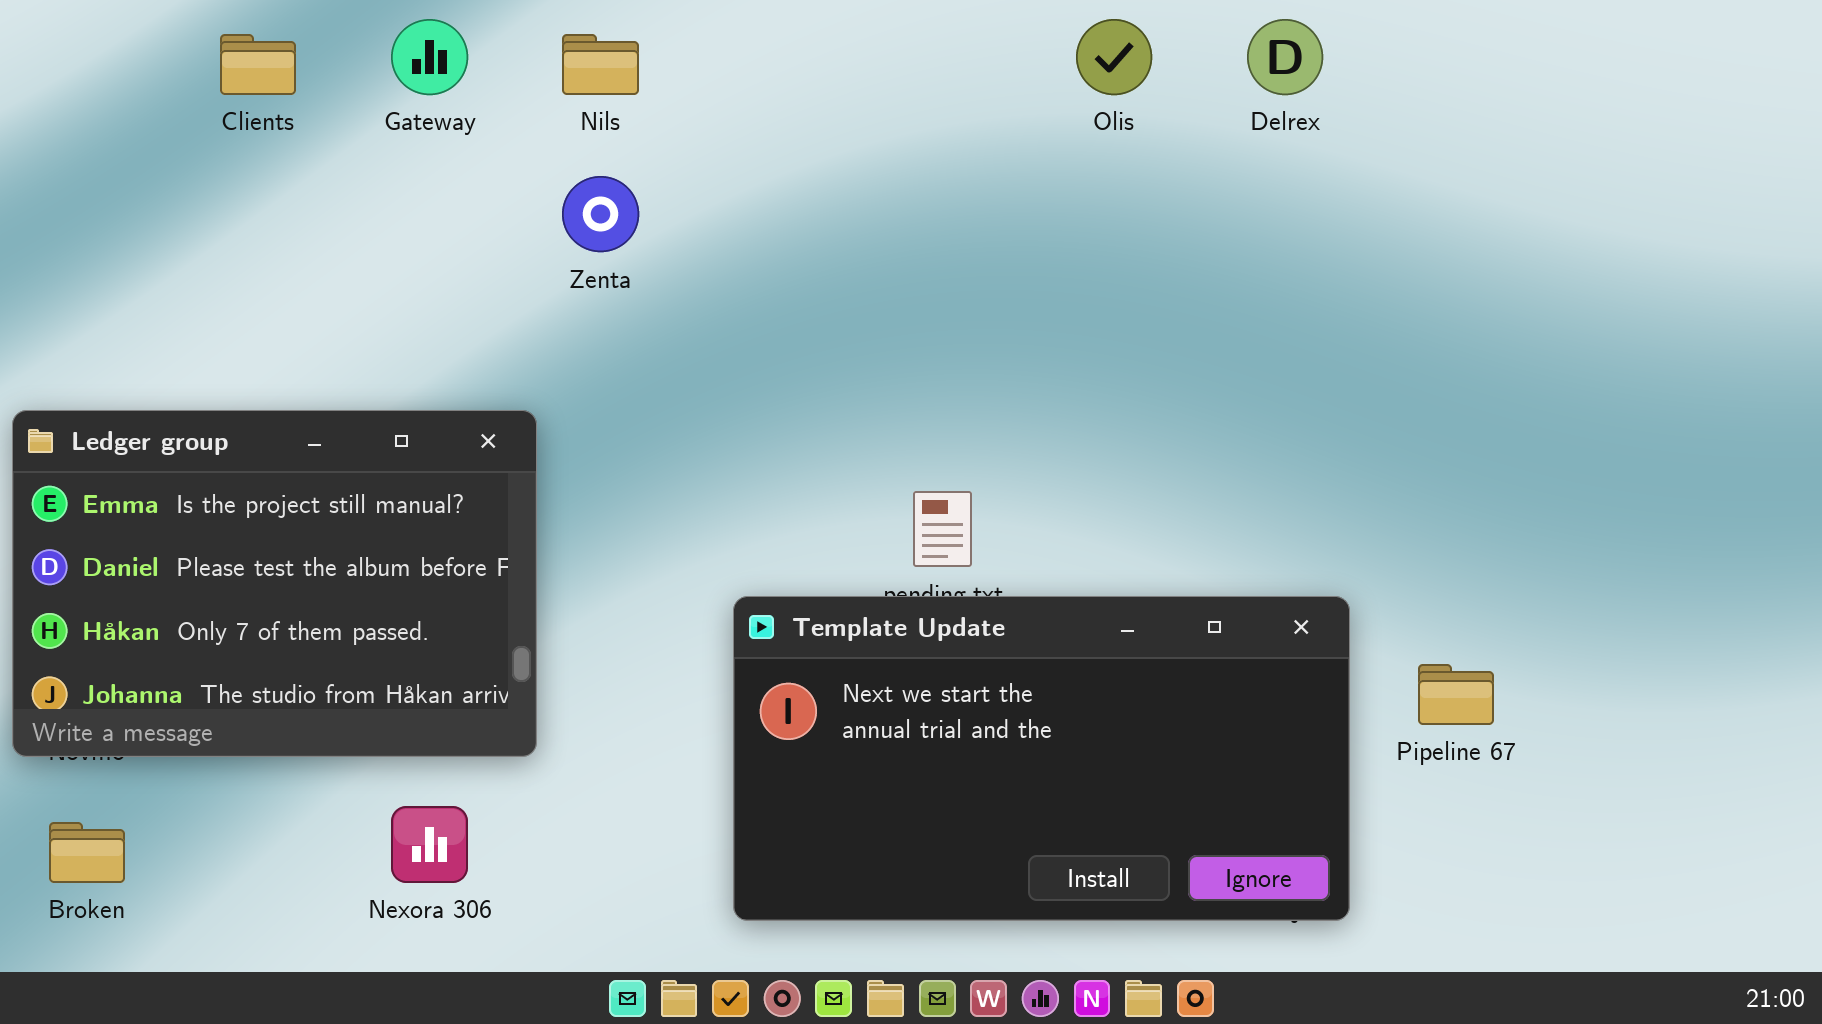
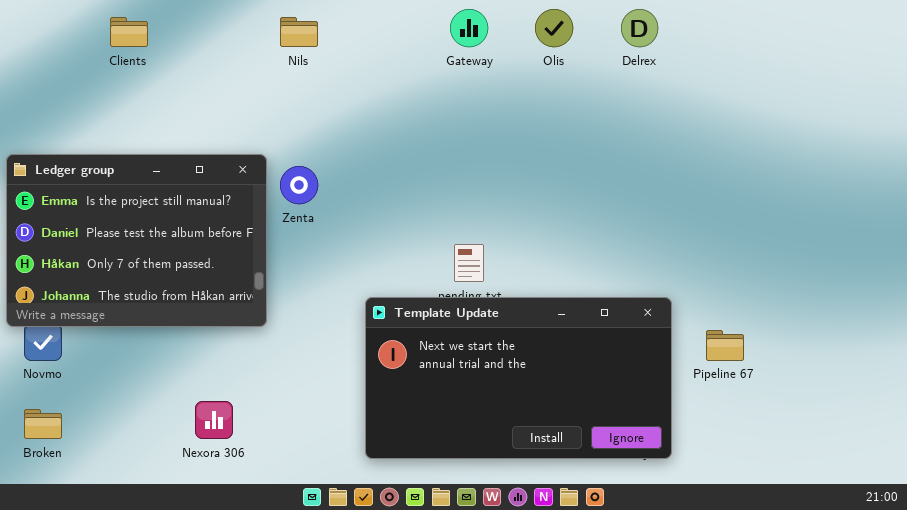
Gateway: [391,19,468,95] -> [450,9,488,47], moved
Zenta: [562,176,639,252] -> [280,166,318,204], moved
Ledger group: [12,410,537,757] -> [6,154,267,327], moved

